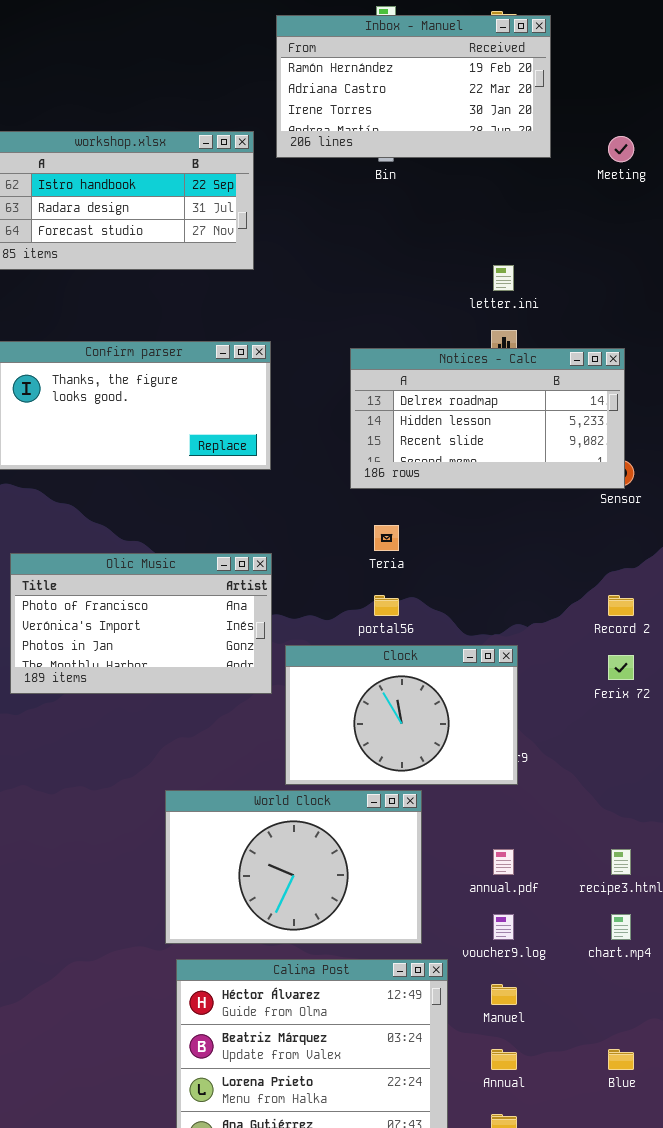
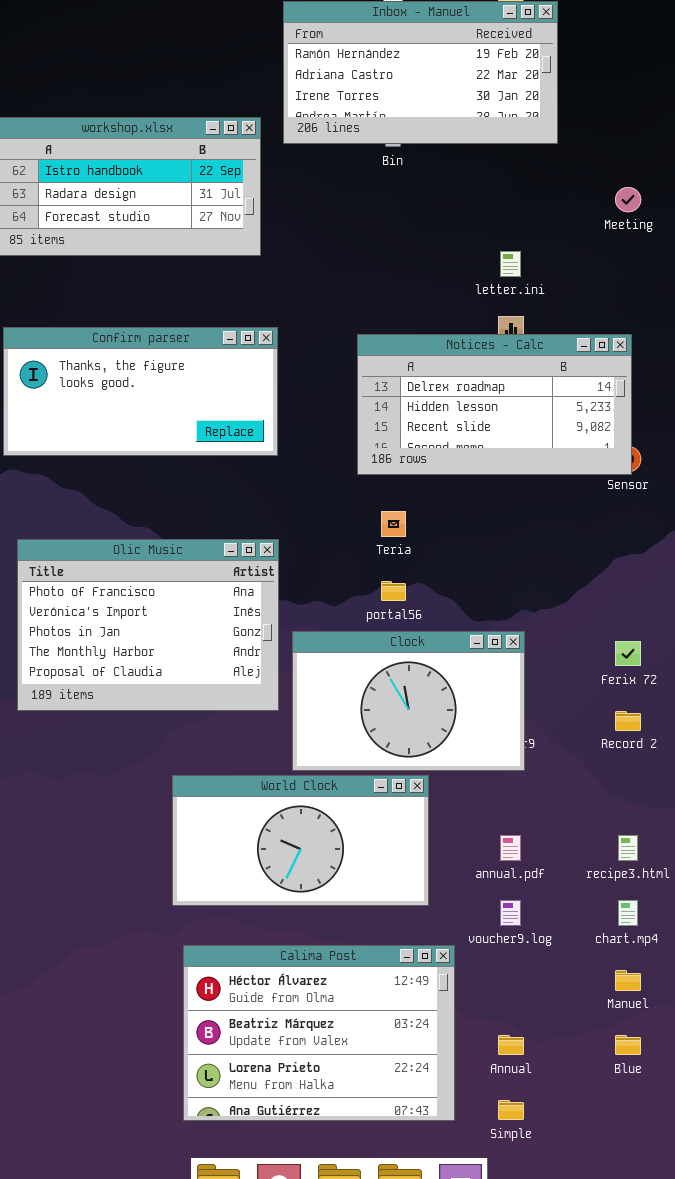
Meeting: [608,136,634,162] -> [615,187,641,212], moved
Olic Music: [10,553,272,694] -> [17,539,279,711], resized
Record 2: [608,595,634,616] -> [615,711,641,731], moved
World Clock: [165,790,422,944] -> [172,775,429,906], resized
Manuel: [491,984,517,1005] -> [615,970,641,991], moved

